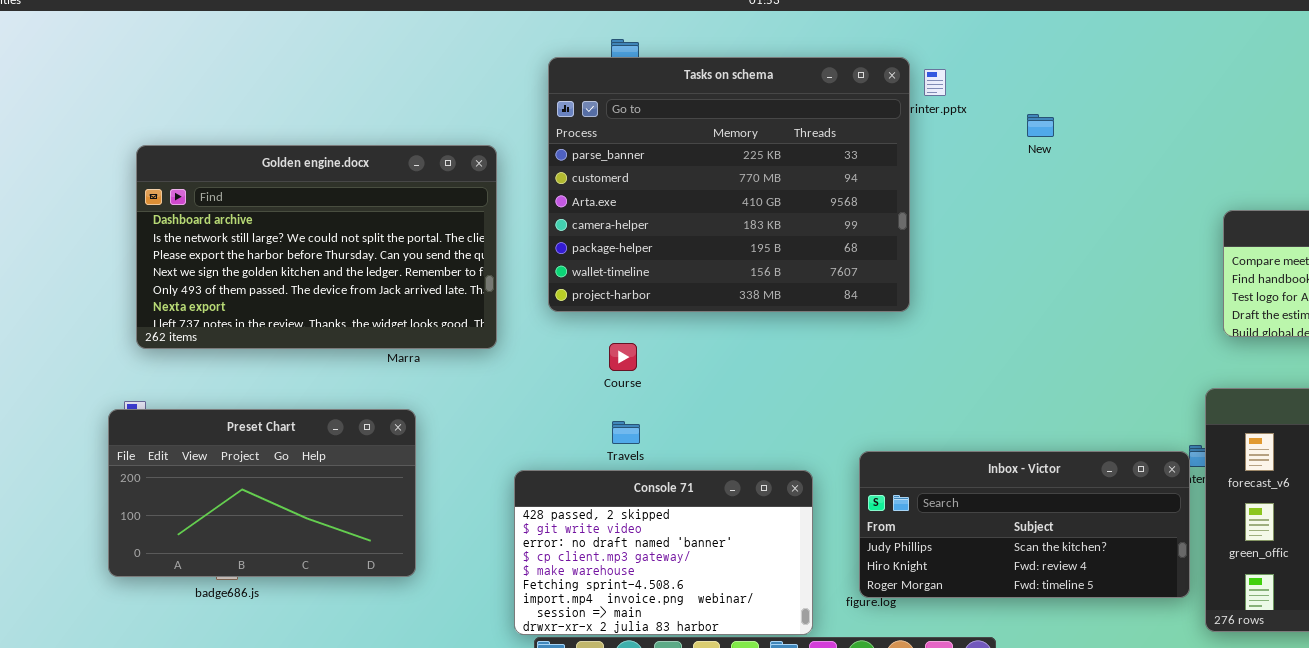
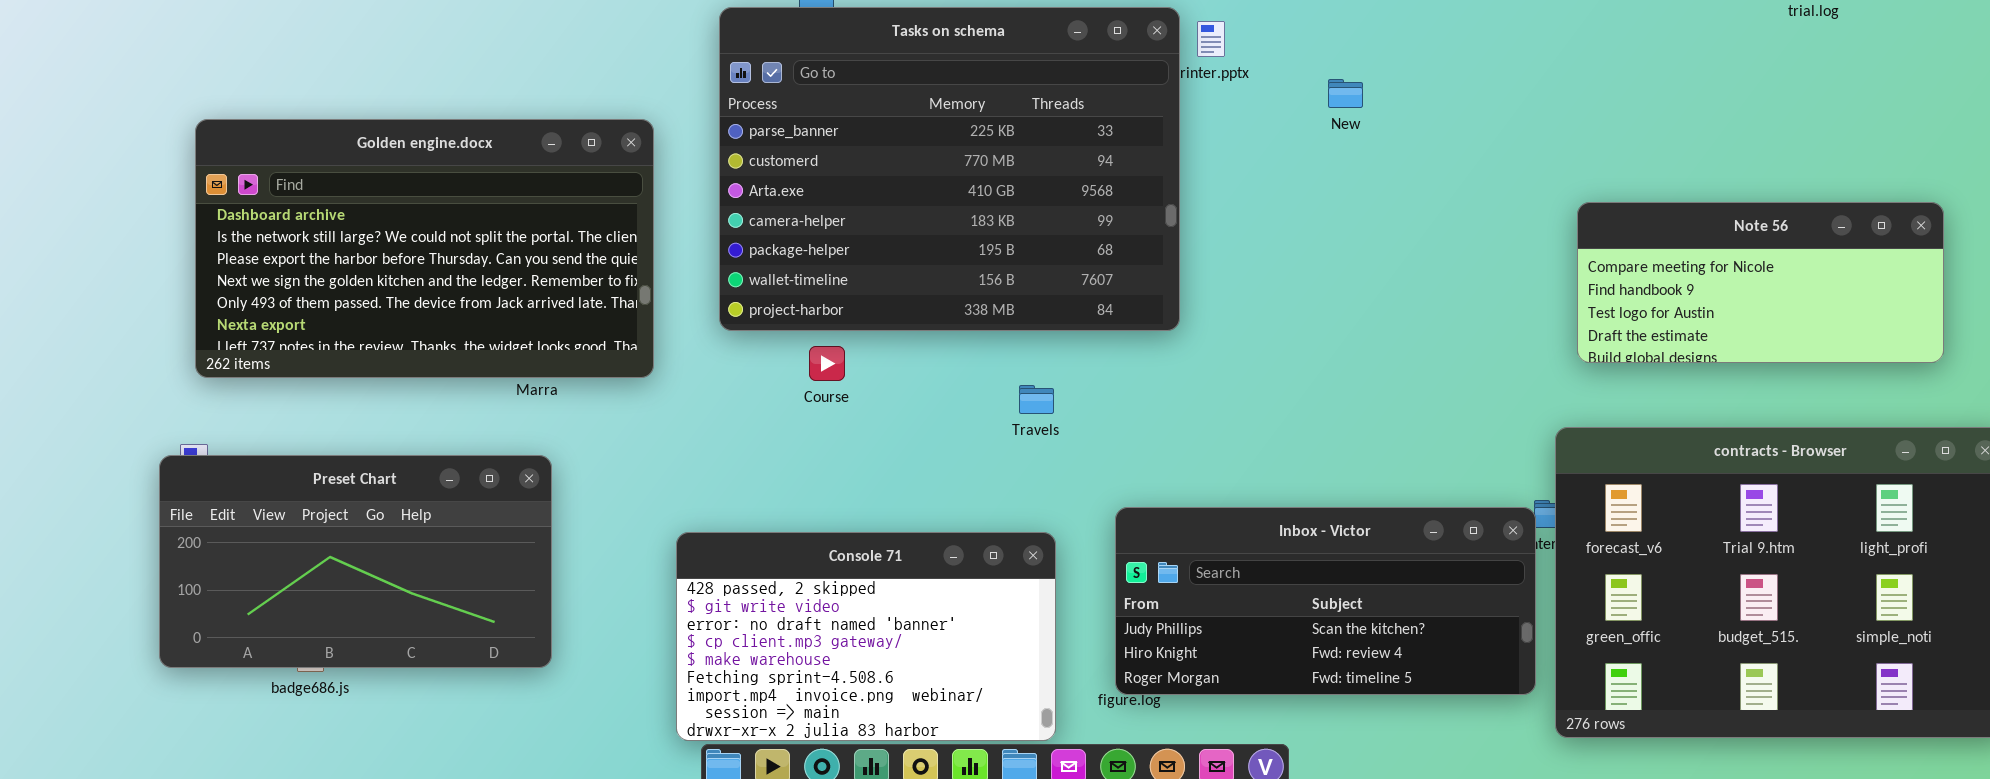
Course: [609,343,637,371] -> [809,346,845,381], moved
Travels: [612,421,640,444] -> [1019,385,1054,414], moved

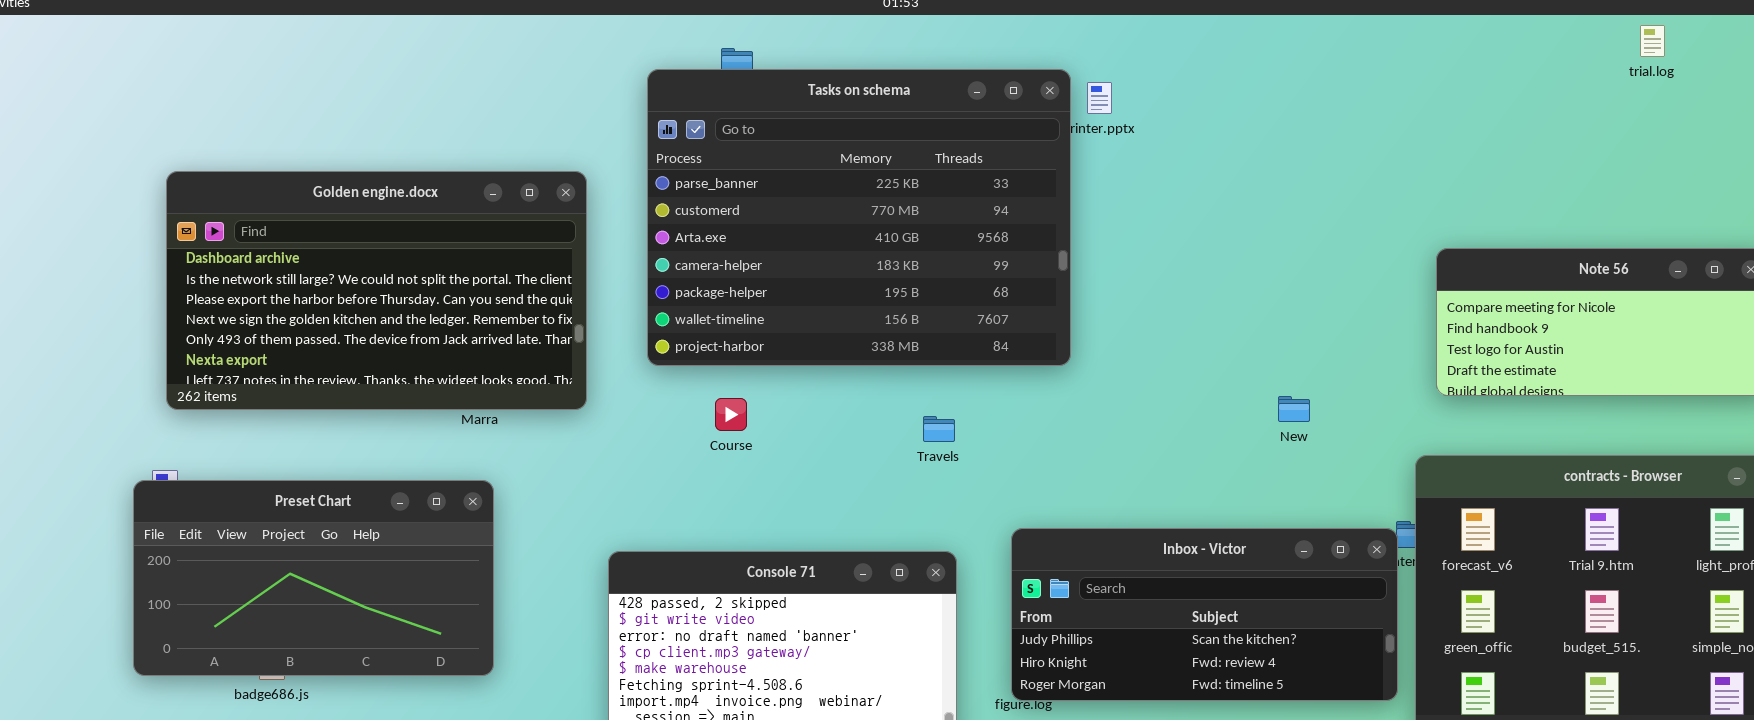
New: [1328,79,1363,108] -> [1278,396,1310,422], moved
Course: [809,346,845,381] -> [715,398,747,431], moved

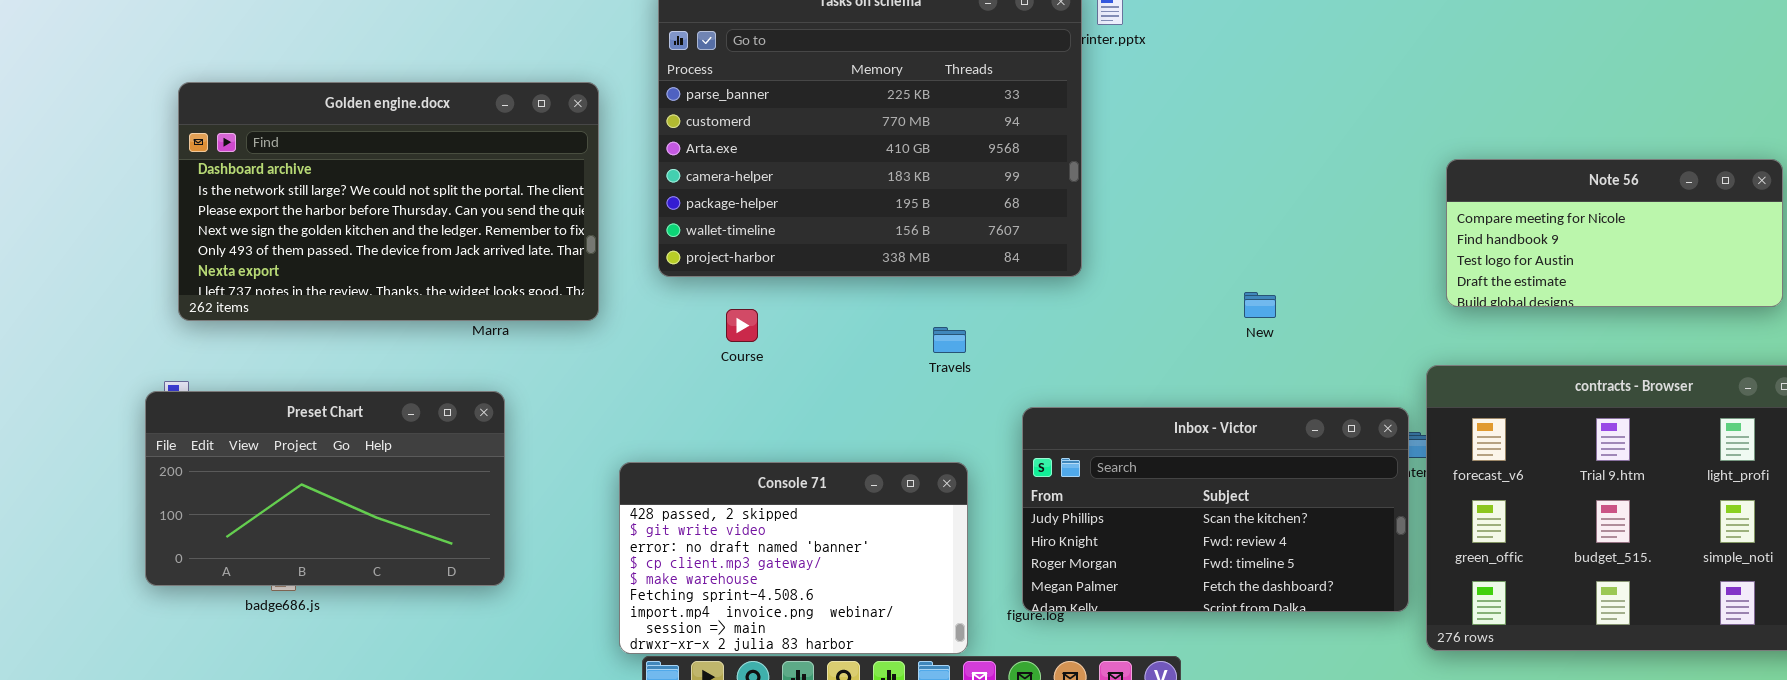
New: [1278,396,1310,422] -> [1244,292,1276,318], moved
Inbox - Victor: [1011,528,1398,701] -> [1022,407,1409,612], resized

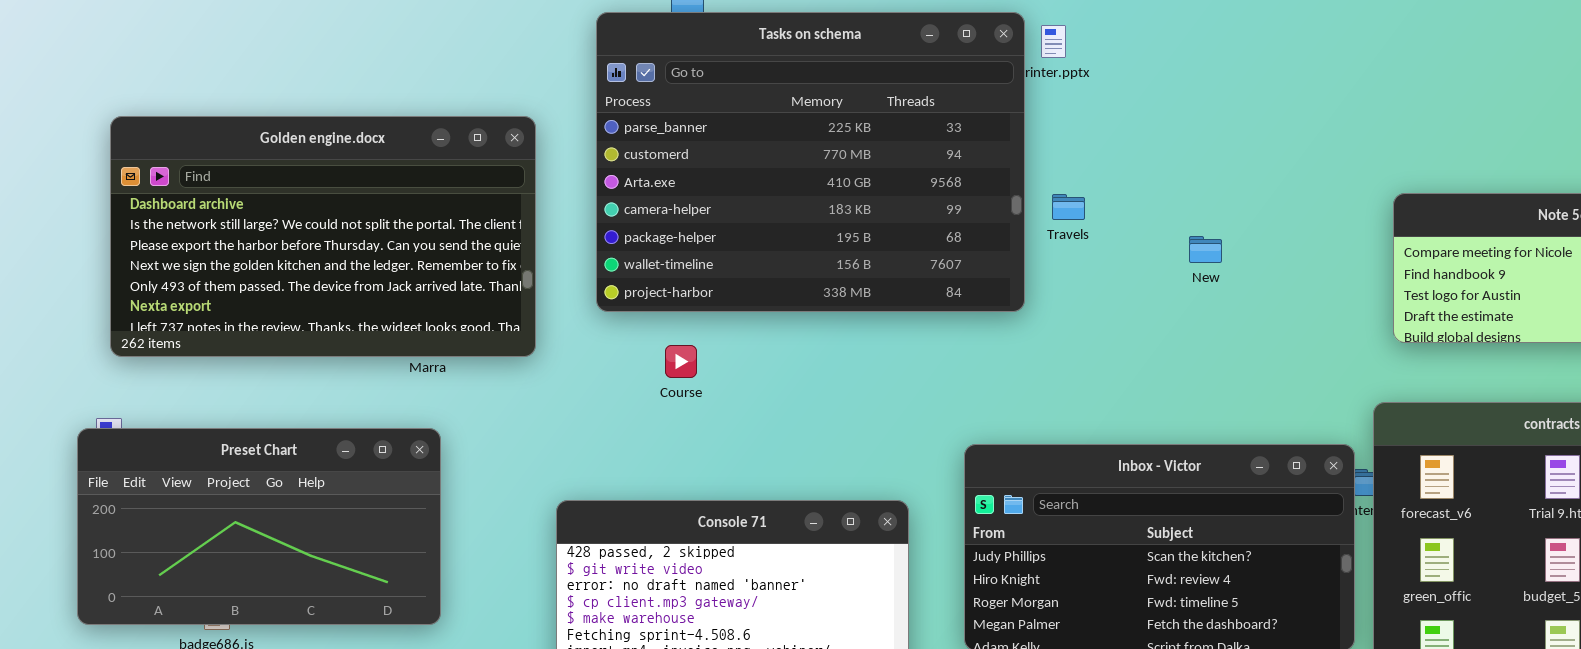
New: [1244,292,1276,318] -> [1189,236,1222,263], moved
Travels: [933,327,966,353] -> [1052,194,1085,220], moved

